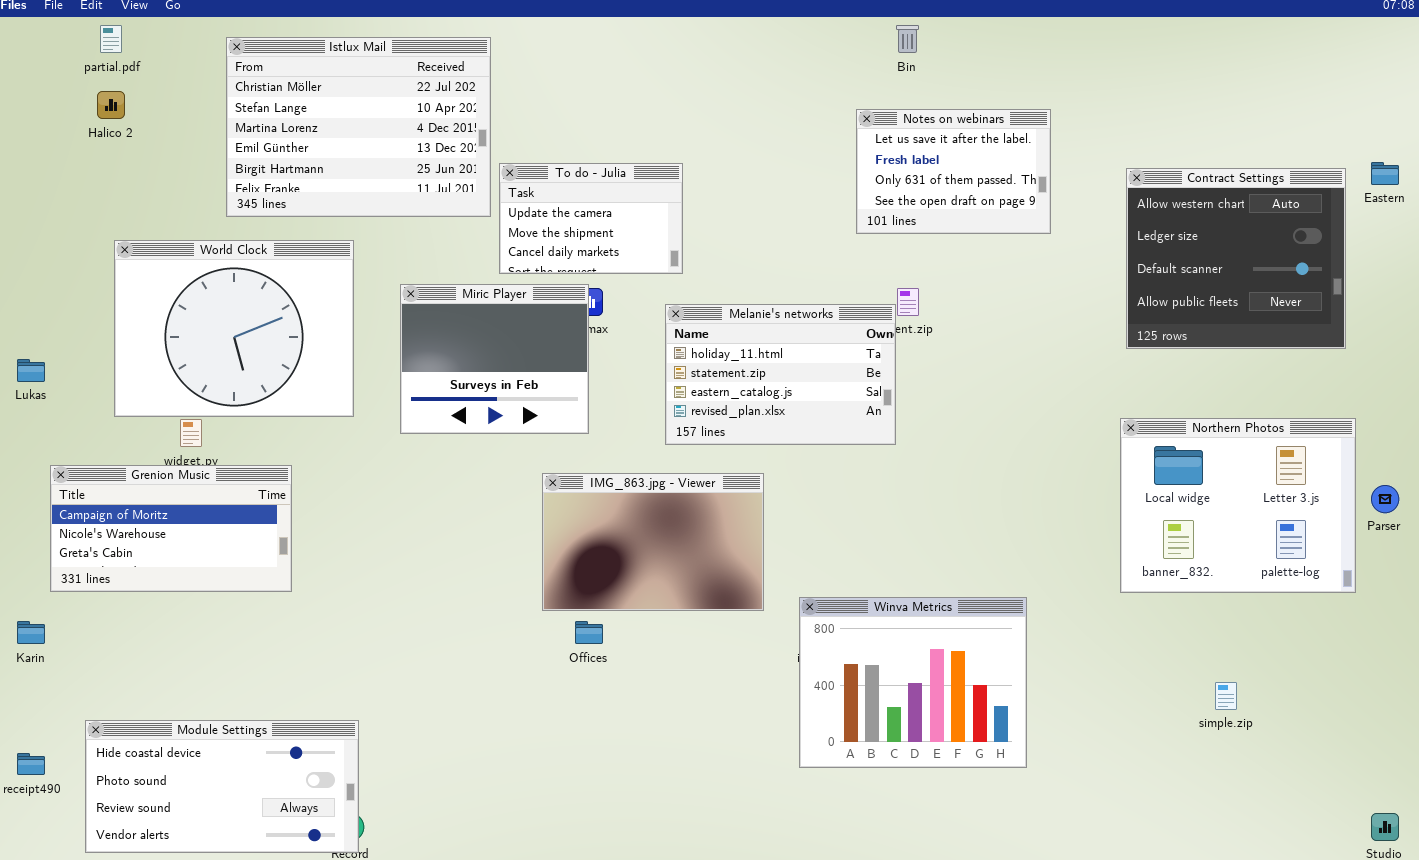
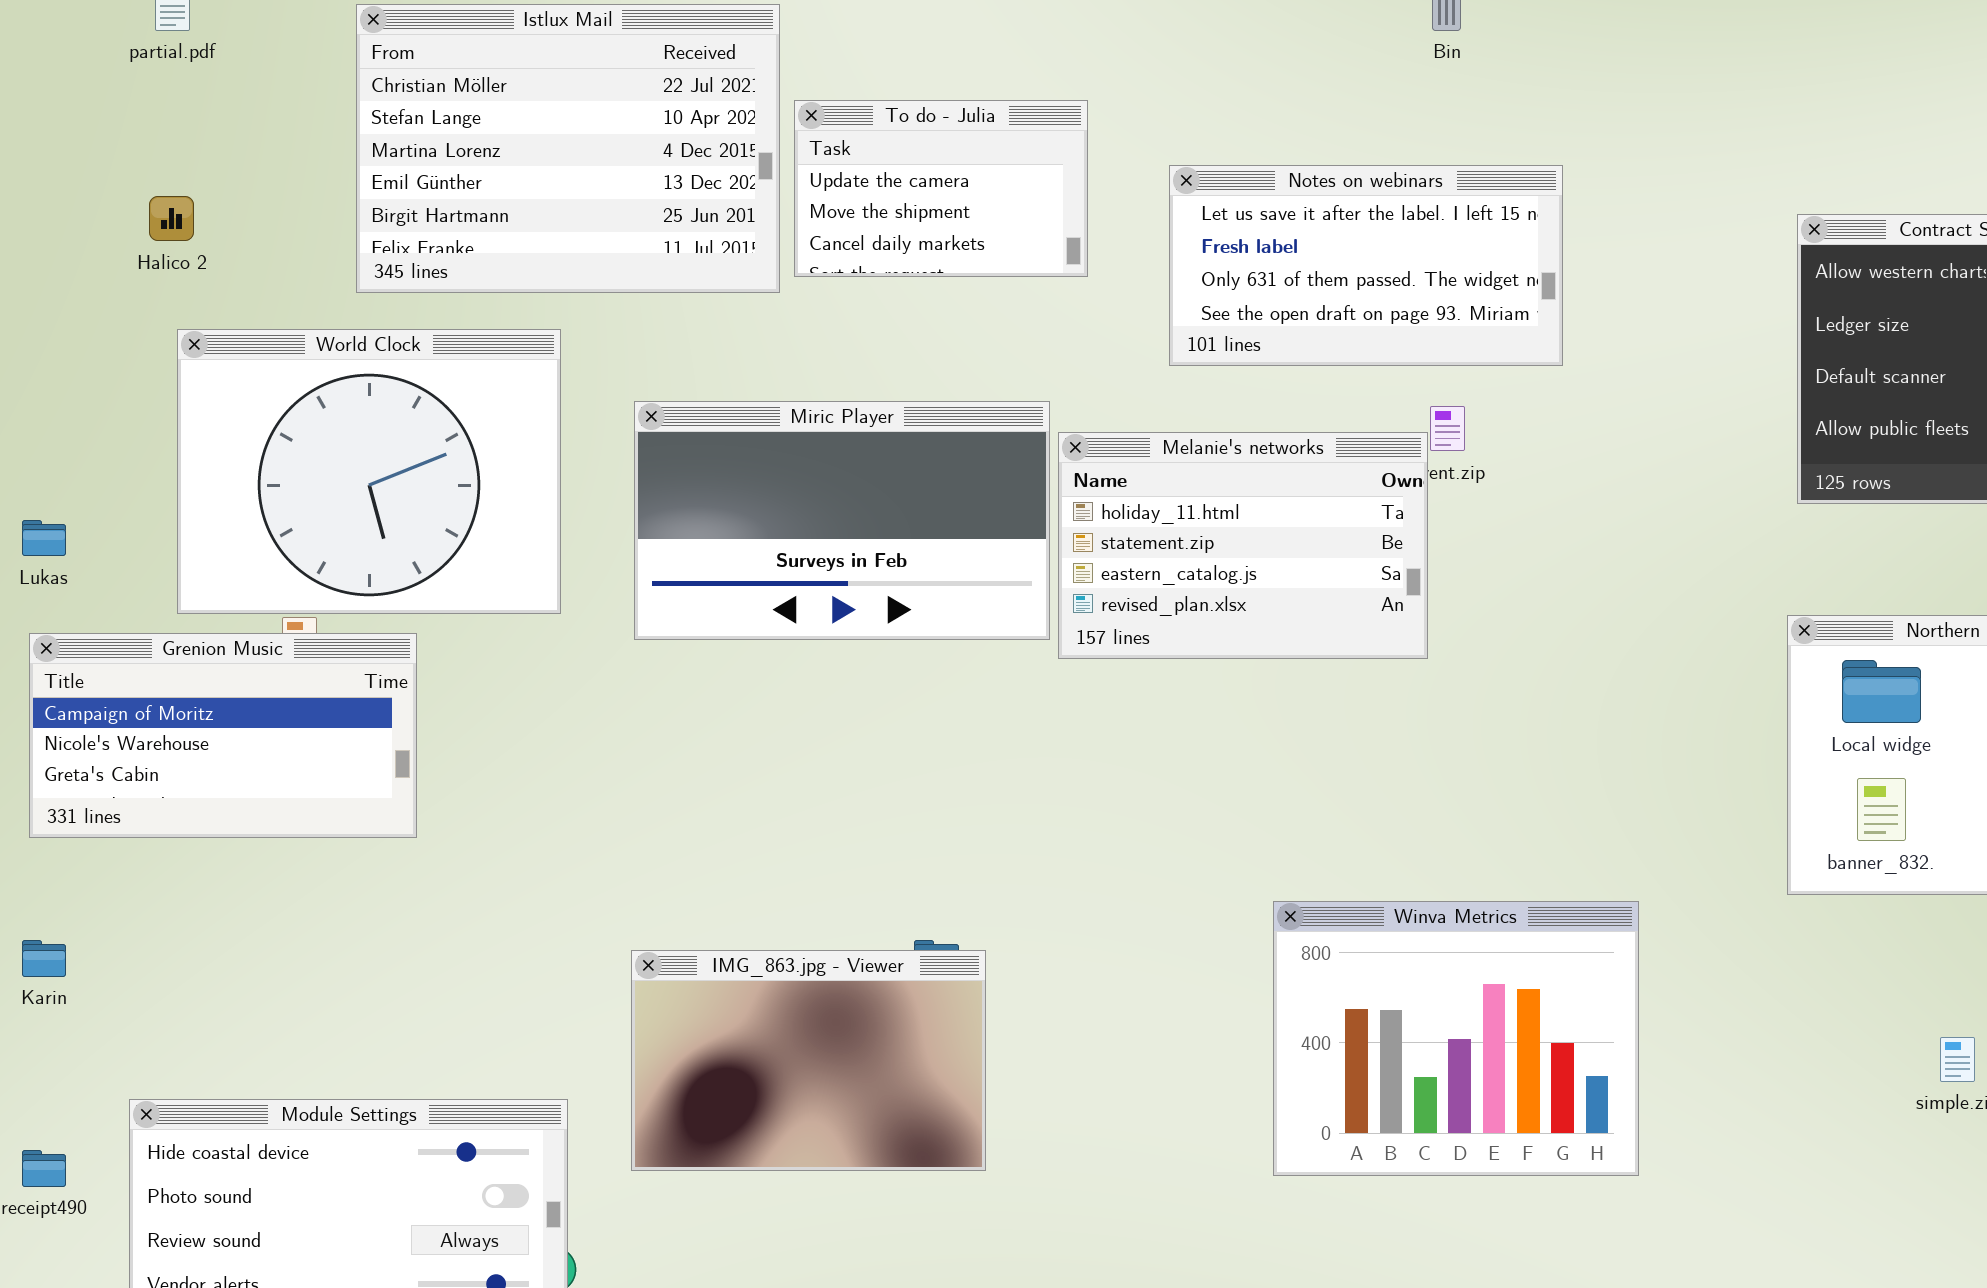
Halico 2: [97,91,125,119] -> [149,196,194,241], moved
Notes on webinars: [856,109,1051,234] -> [1169,165,1563,366], moved, resized
To do - Julia: [499,163,683,274] -> [794,100,1088,277], moved
Miric Player: [400,284,589,434] -> [634,401,1050,640], resized
Grenion Music: [50,465,292,592] -> [29,633,417,838], moved
IMG_863.jpg - Viewer: [542,473,764,611] -> [631,950,986,1171], moved

